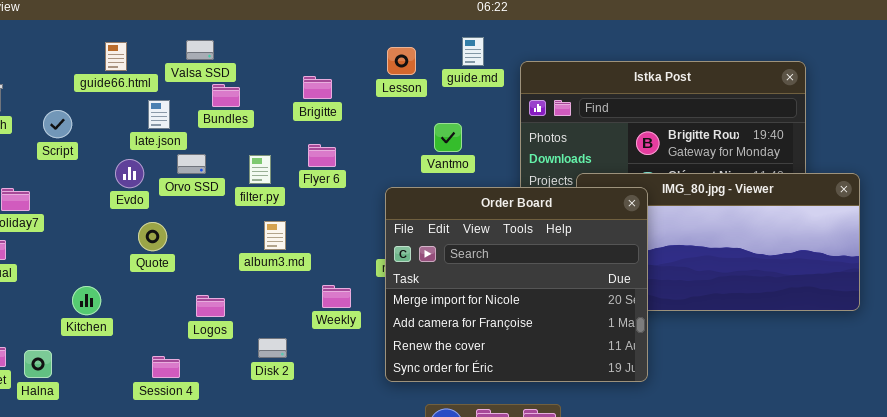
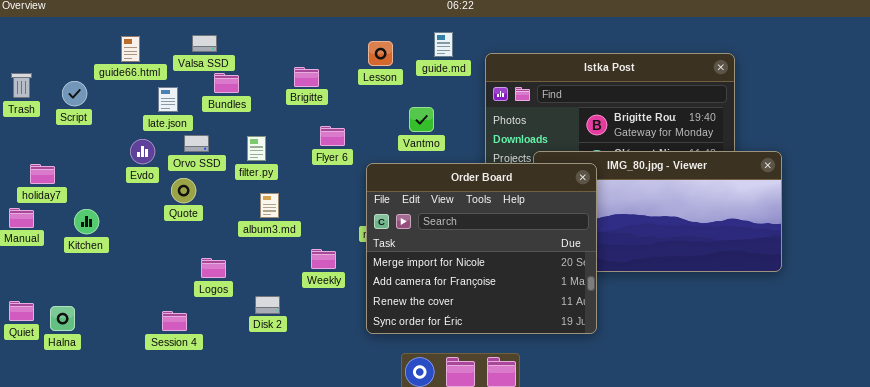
Script: [43,110,72,138] -> [62,81,87,106], moved
Flyer 6: [308,144,336,167] -> [320,126,345,146], moved
Quote: [138,222,167,251] -> [171,178,196,203], moved
Kitchen: [72,286,101,315] -> [74,209,99,234], moved

